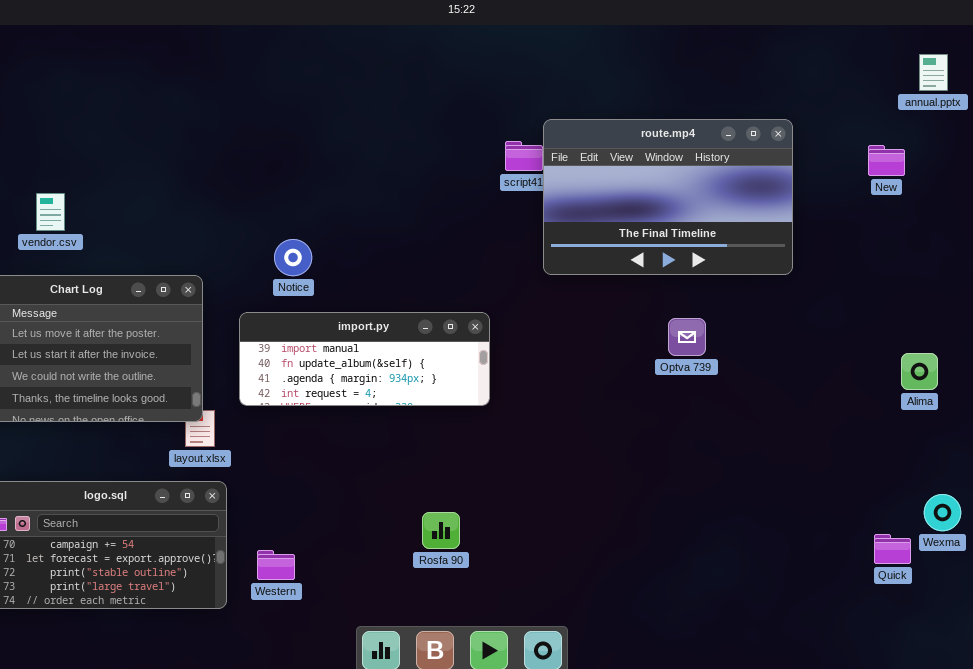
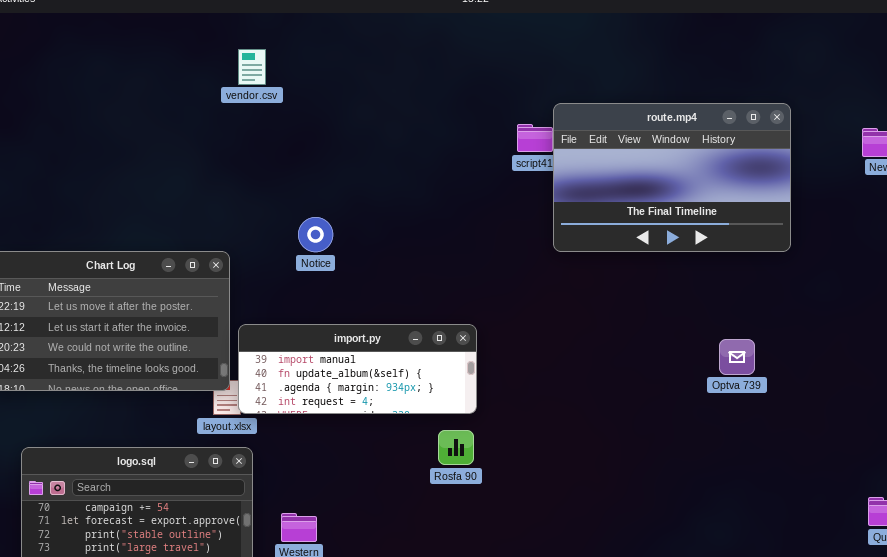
vendor.csv: [36,193,65,231] -> [238,49,266,85], moved
import.py: [239,312,490,406] -> [238,324,477,414], moved
Optva 739: [668,318,706,356] -> [719,339,755,375], moved
Rosfa 90: [422,512,460,549] -> [438,430,474,465], moved

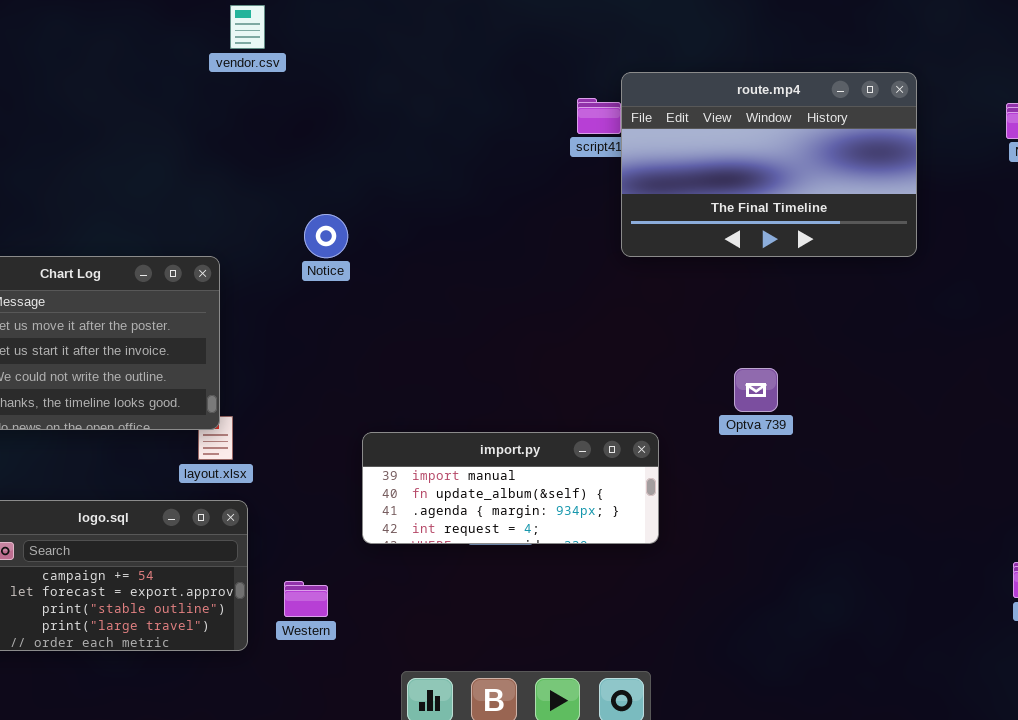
import.py: [238,324,477,414] -> [362,432,659,544], moved
Optva 739: [719,339,755,375] -> [734,368,778,412], moved

